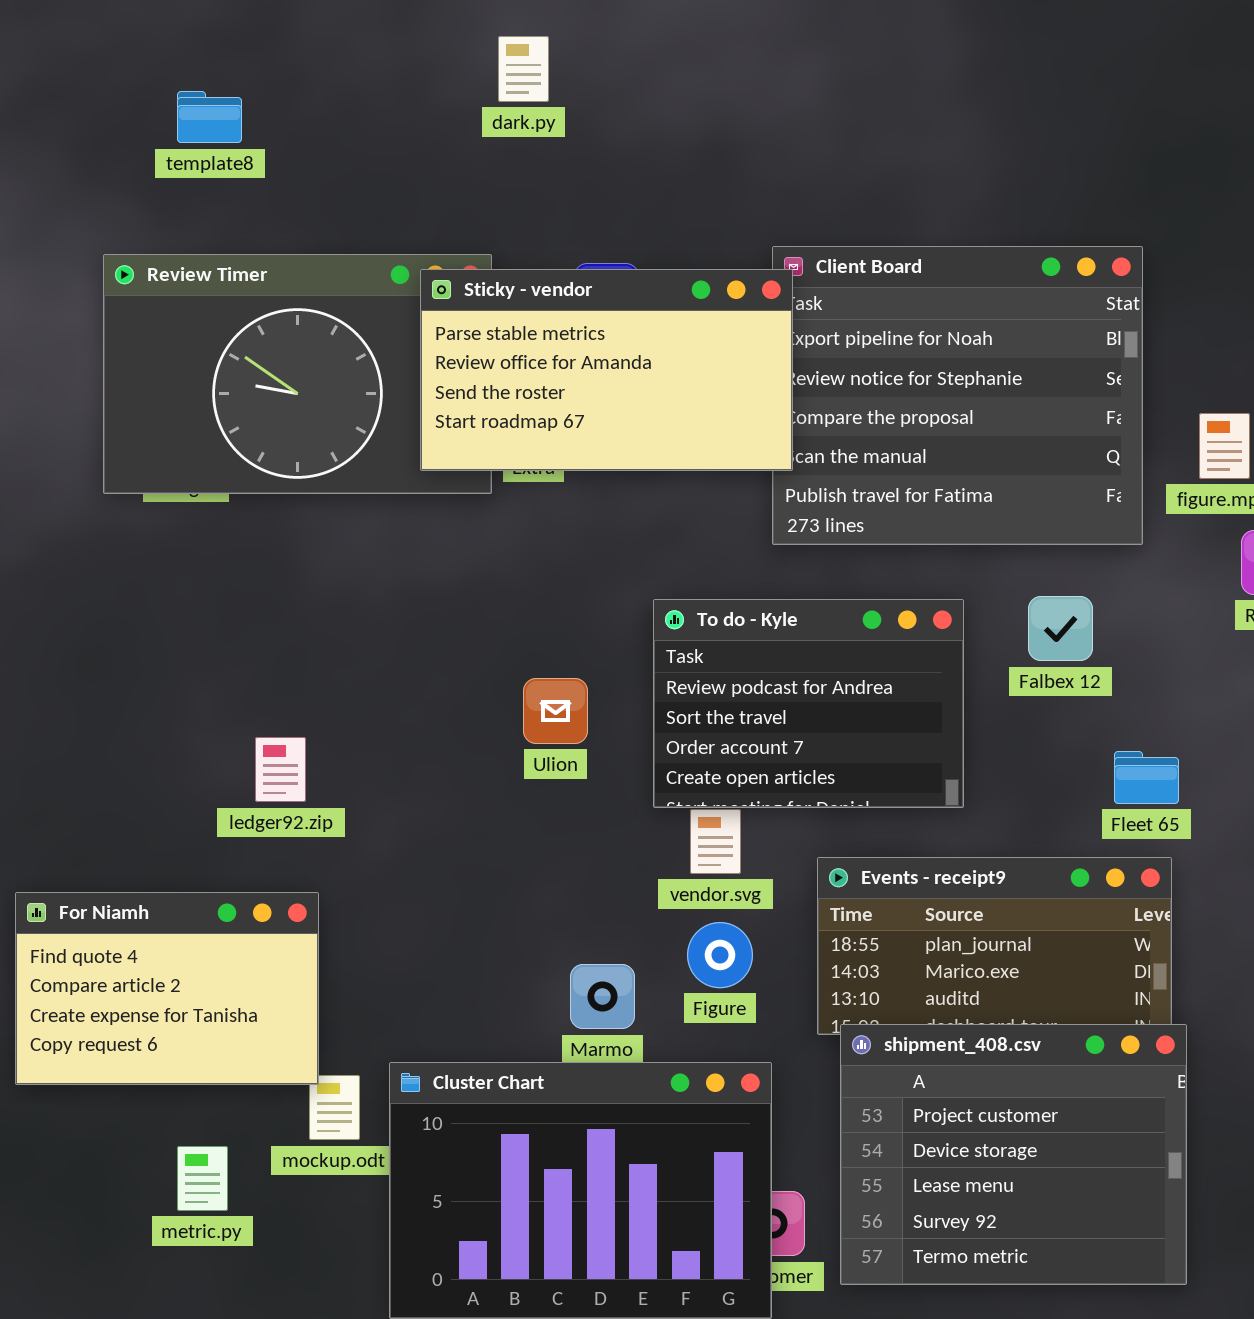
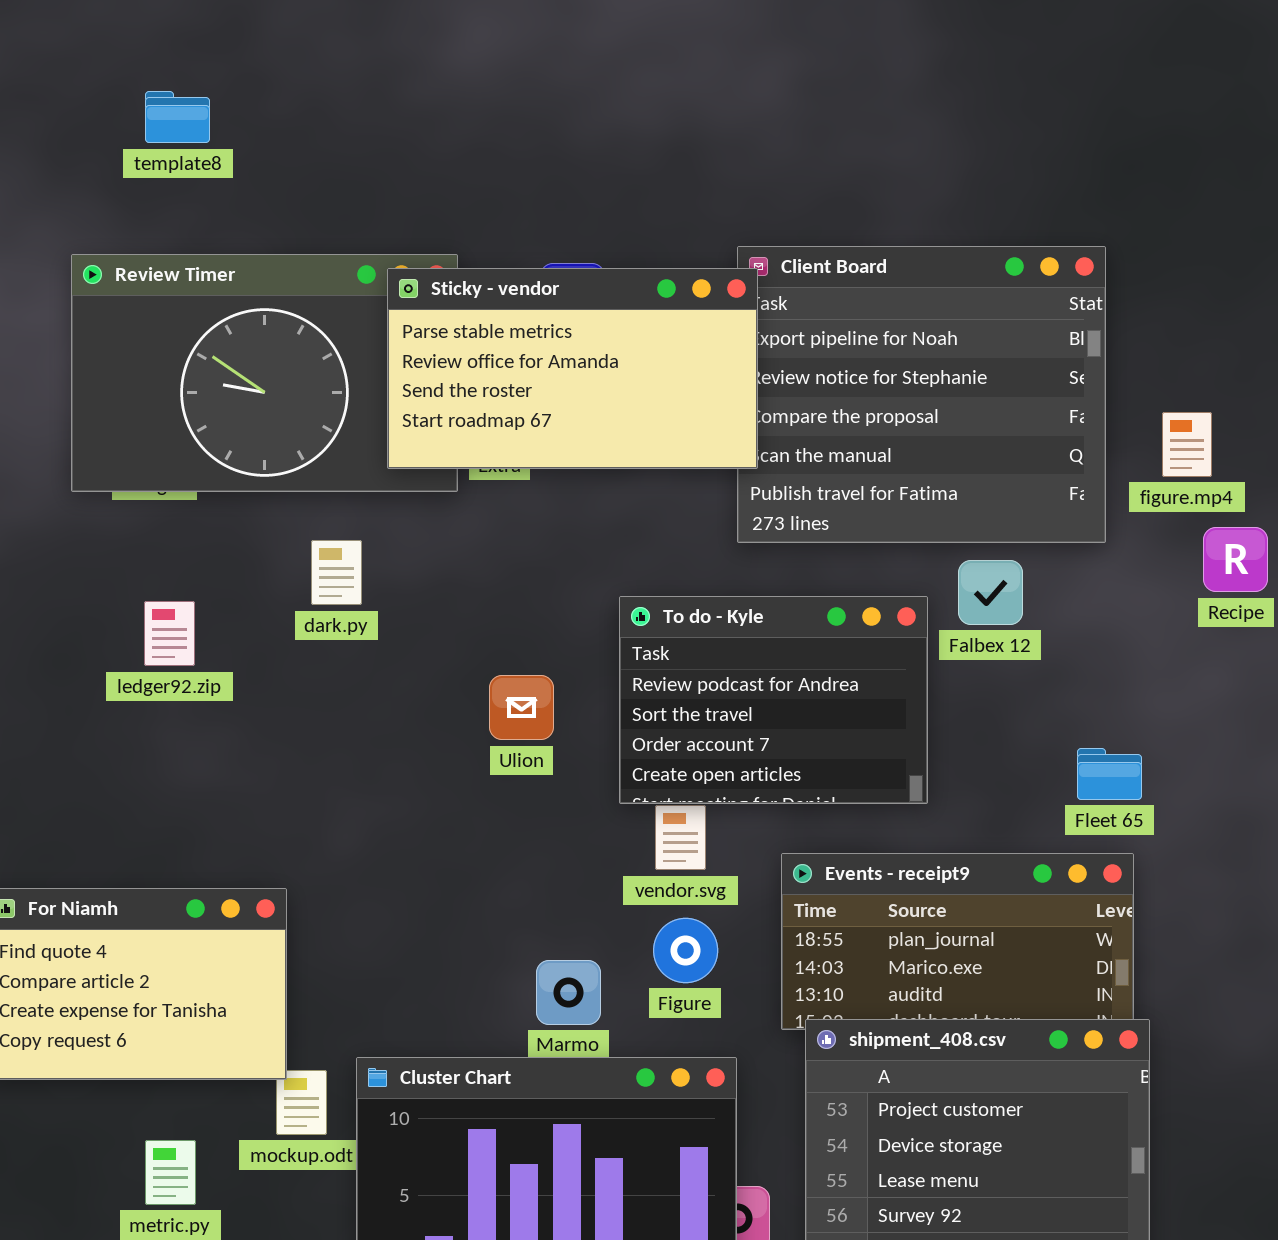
dark.py: [498,36,549,102] -> [311,540,362,605], moved
Falbex 12: [1028,596,1093,661] -> [958,560,1023,625], moved
ledger92.zip: [255,737,306,802] -> [144,601,195,666], moved

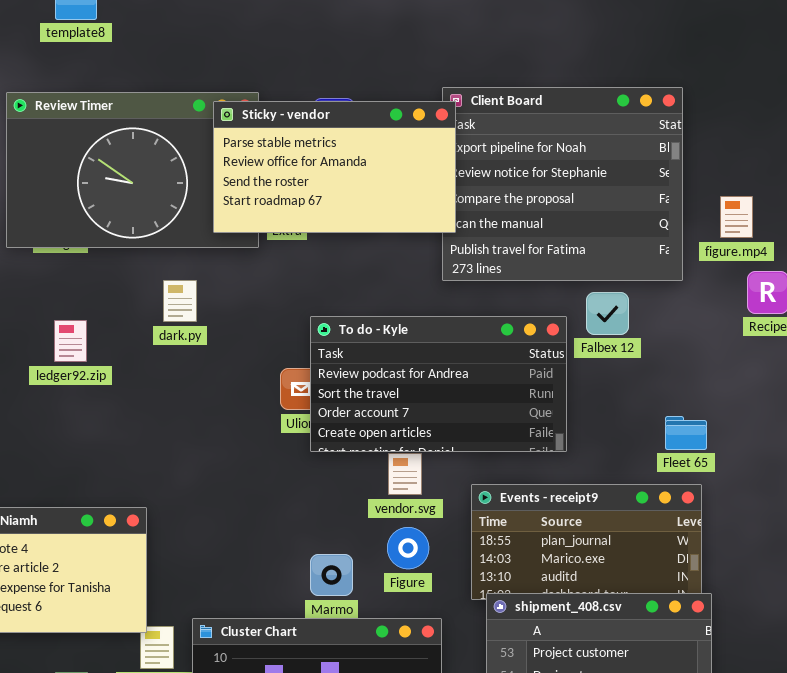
To do - Kyle: [619,596,928,804] -> [310,316,567,452], resized

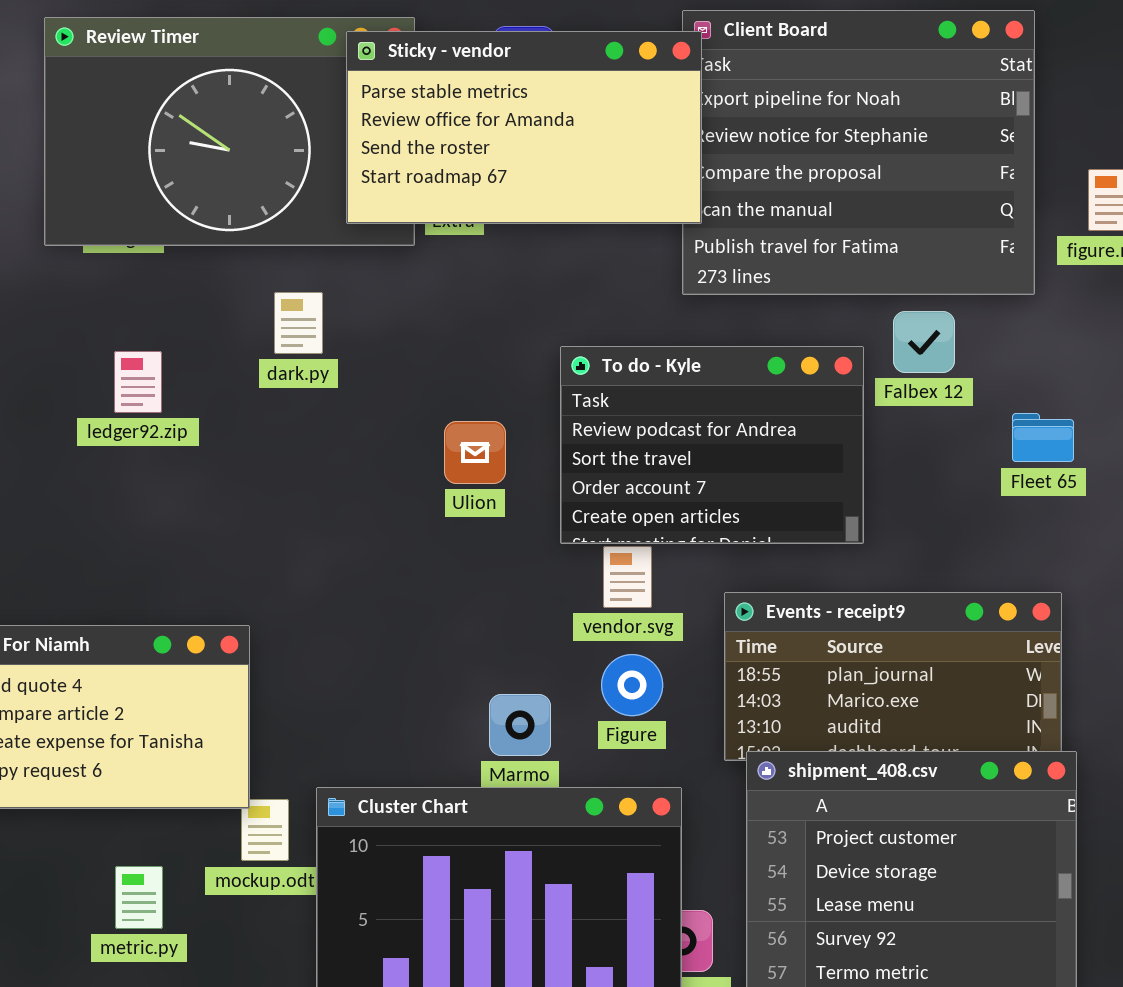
To do - Kyle: [310,316,567,452] -> [560,346,864,544], resized
Fleet 65: [665,416,707,450] -> [1012,413,1074,462], moved

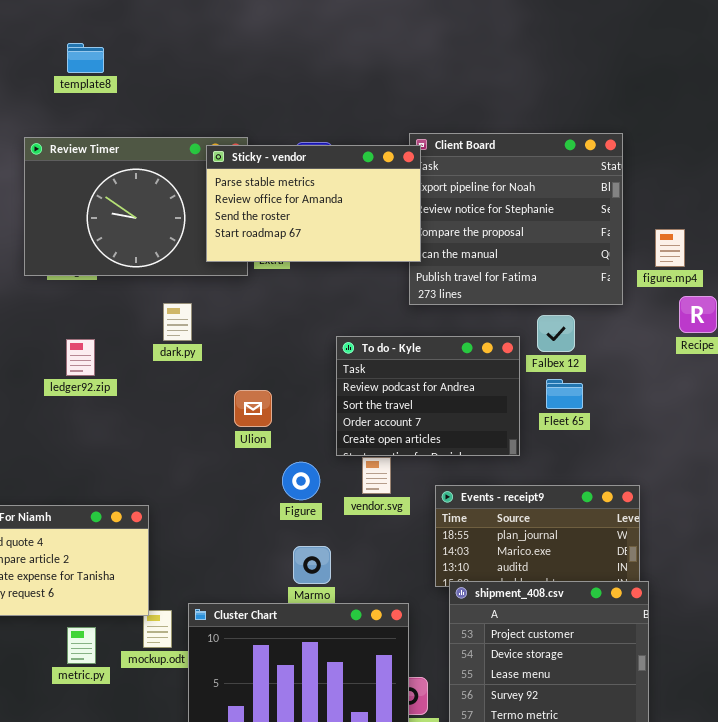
Fleet 65: [1012,413,1074,462] -> [546,379,583,409], moved
Ulion: [444,421,506,484] -> [234,390,272,427], moved
Figure: [601,654,663,716] -> [282,462,320,500], moved
metric.py: [115,866,163,929] -> [67,627,96,664], moved

